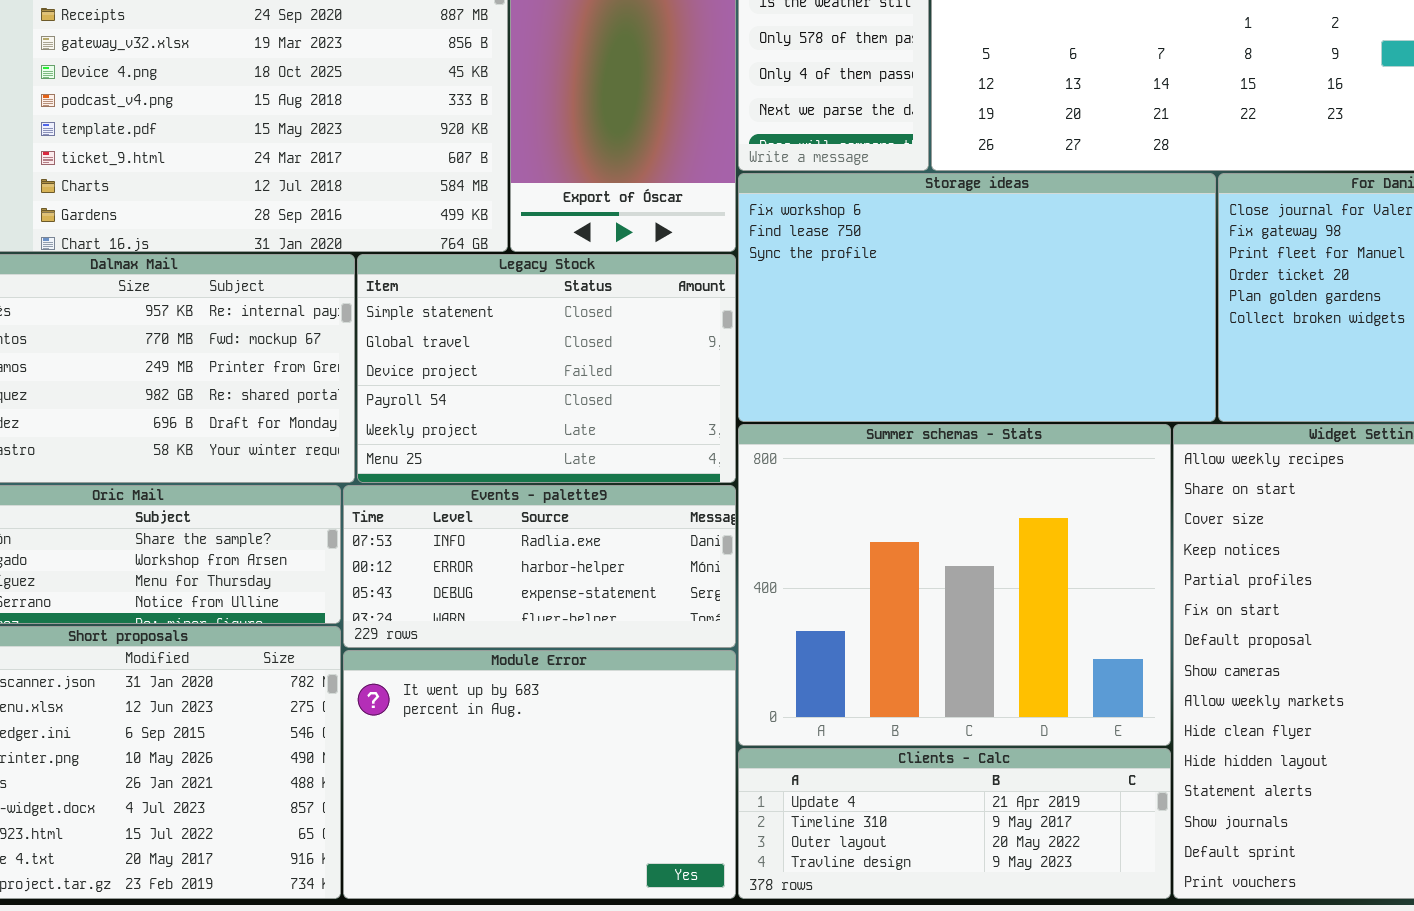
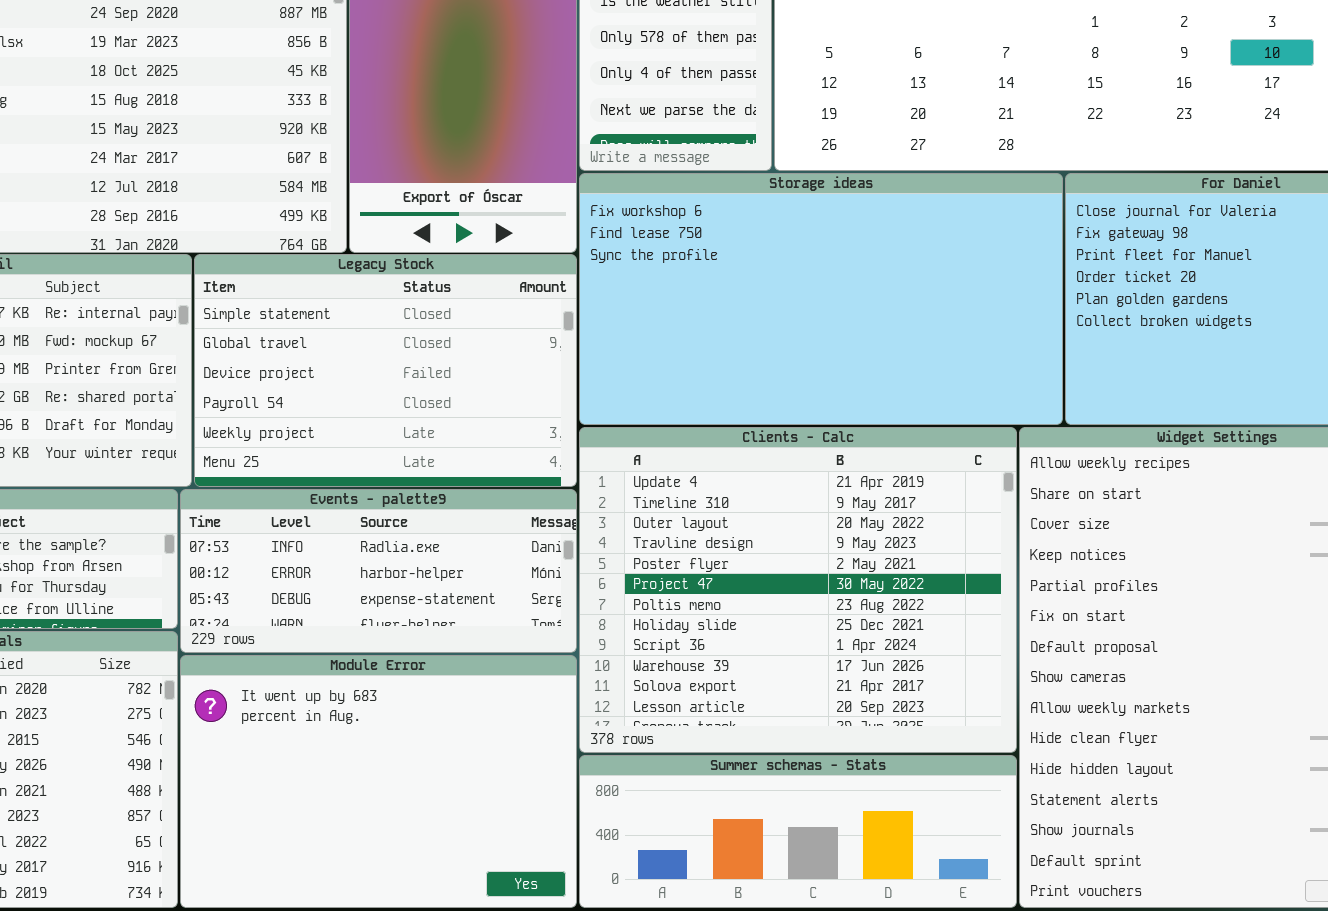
Summer schemas - Stats: [738,424,1171,746] -> [579,755,1017,908], moved, resized
Clients - Calc: [738,748,1171,899] -> [579,427,1017,753], moved, resized

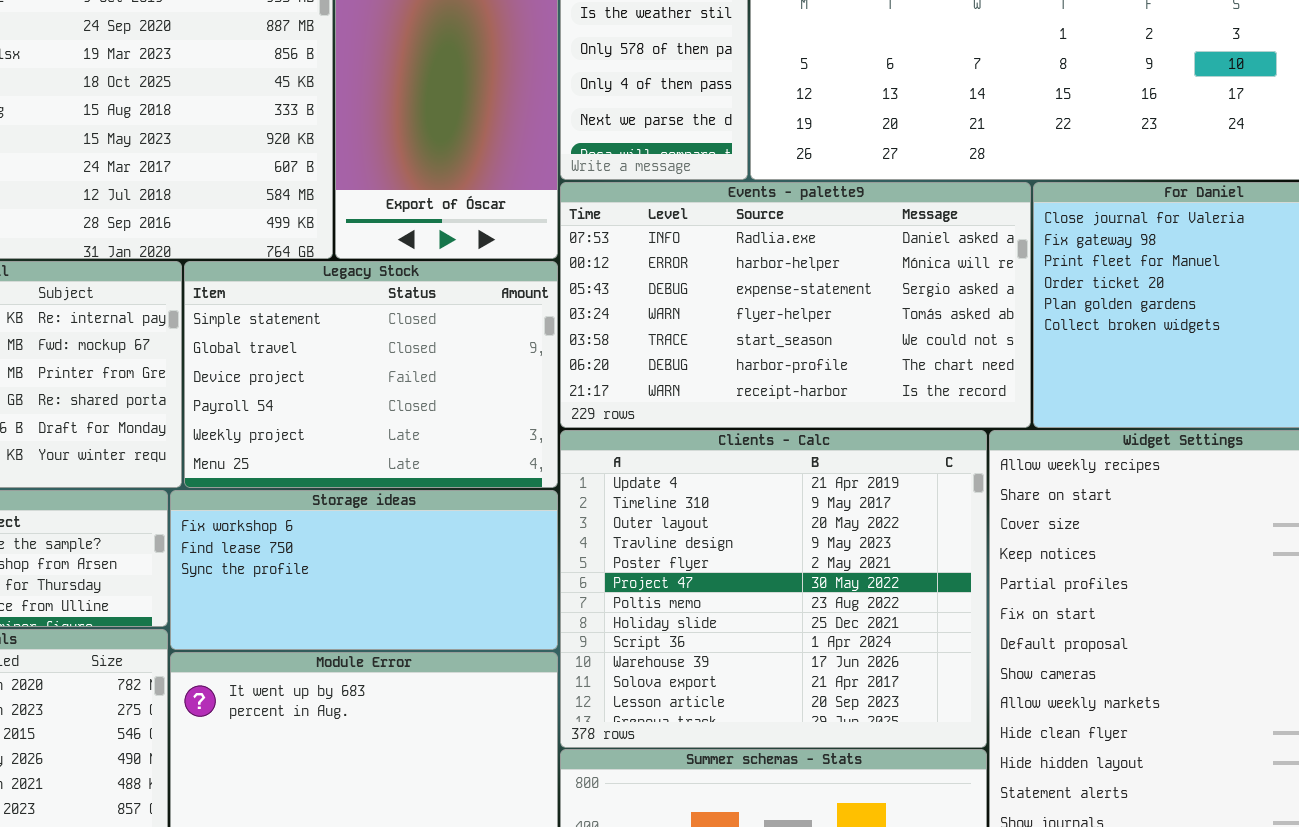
Storage ideas: [579,173,1063,425] -> [170,490,558,650], moved, resized
Events - palette9: [180,489,577,653] -> [560,182,1031,428], moved, resized

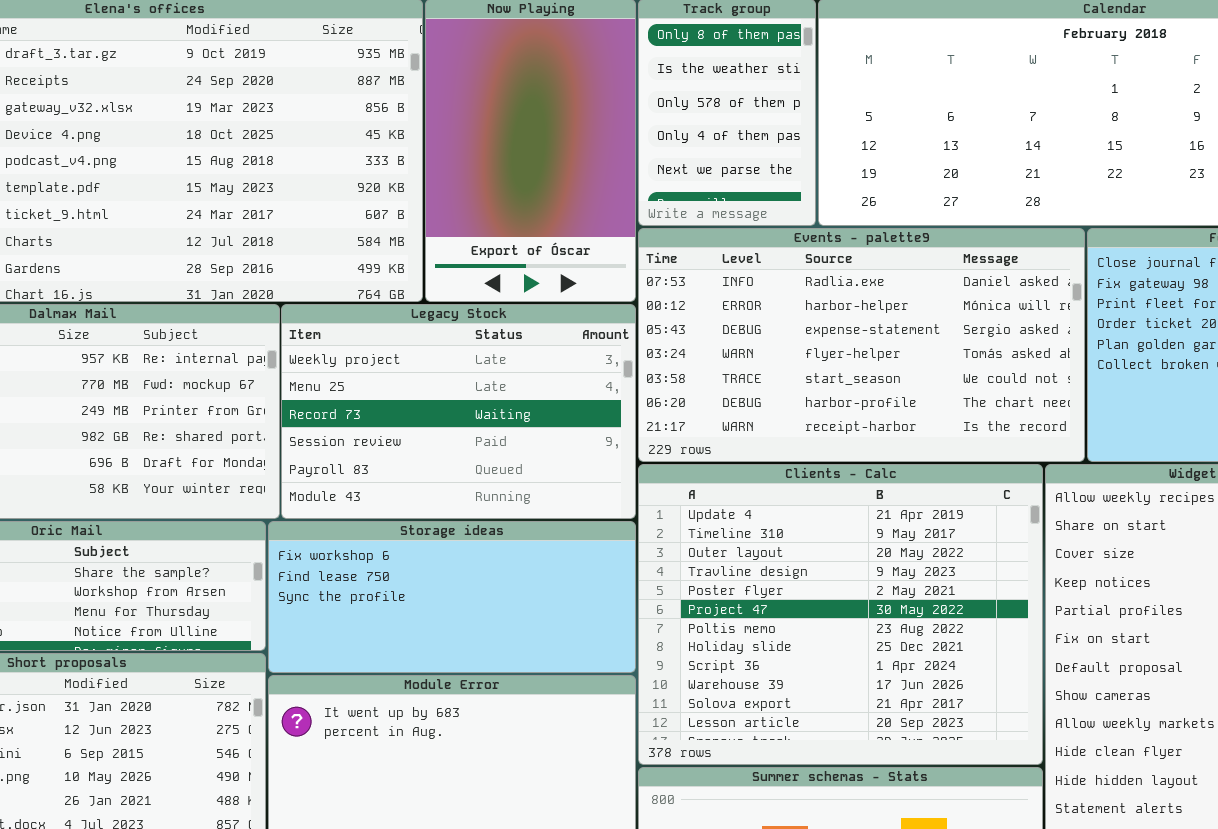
Legacy Stock: [184,261,558,488] -> [281,304,636,519], scrolled down 4 rows

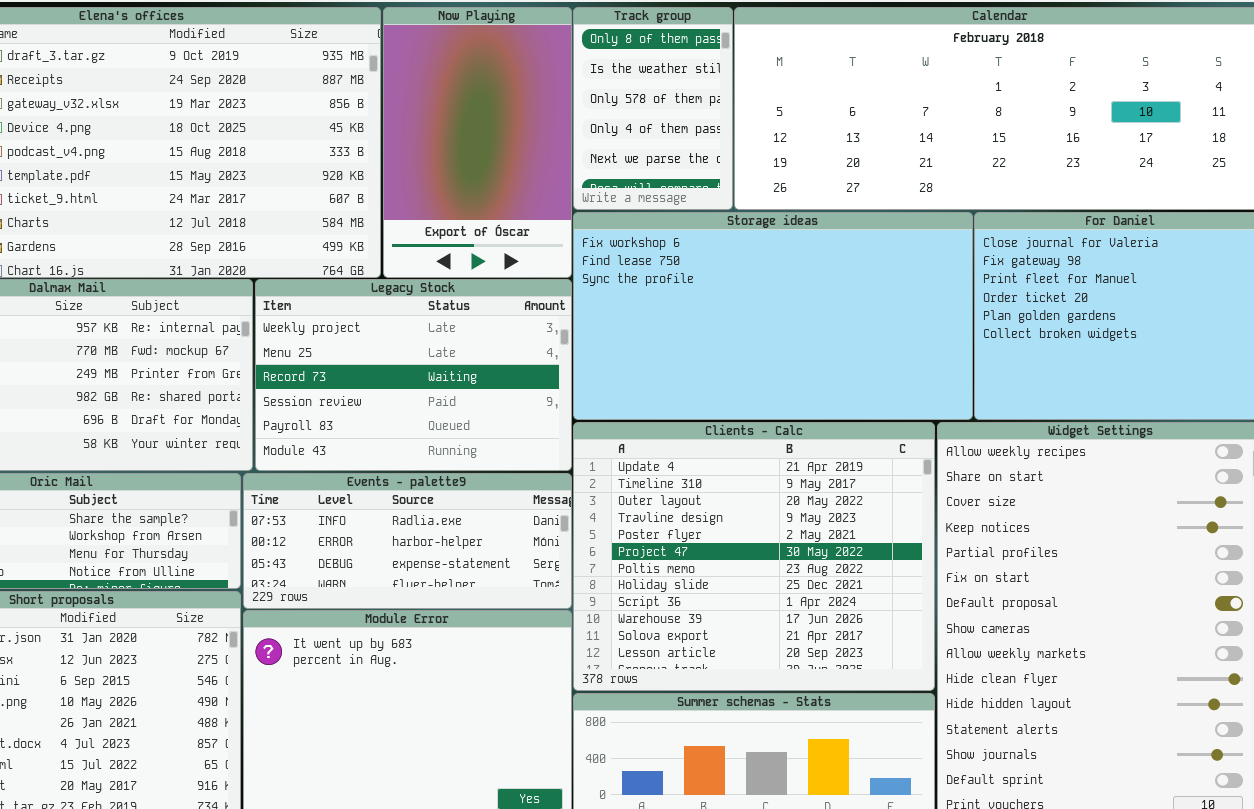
Events - palette9: [638,228,1085,462] -> [243,473,572,609], moved, resized
Storage ideas: [268,521,636,673] -> [573,212,973,420], moved, resized

